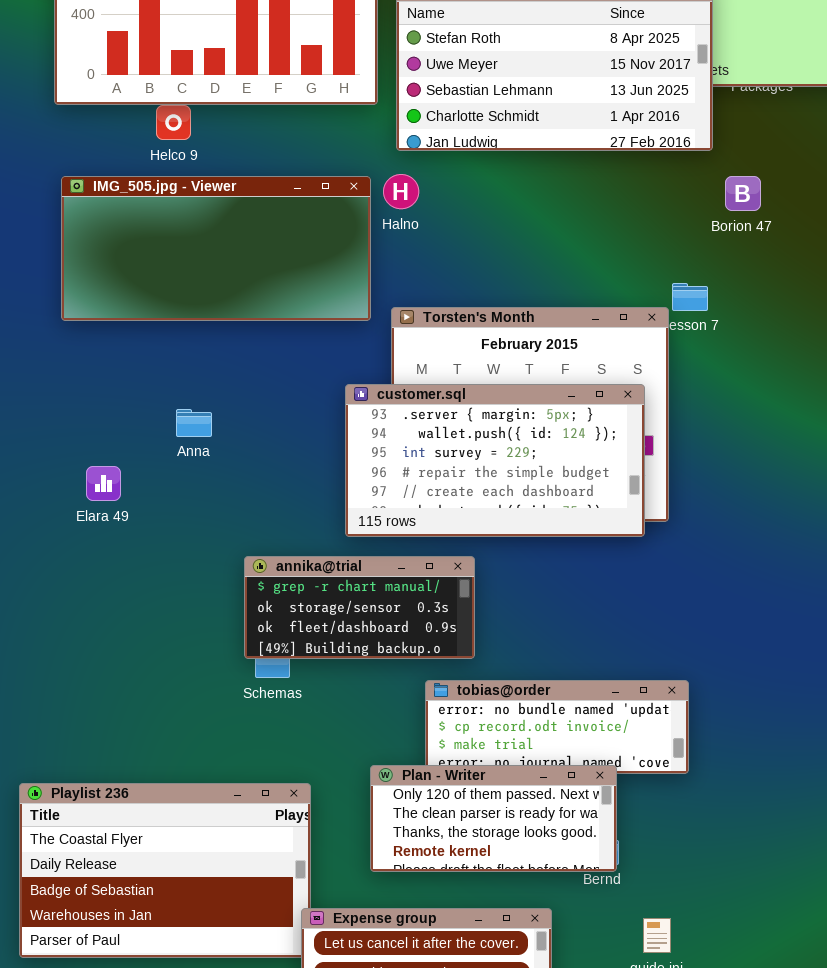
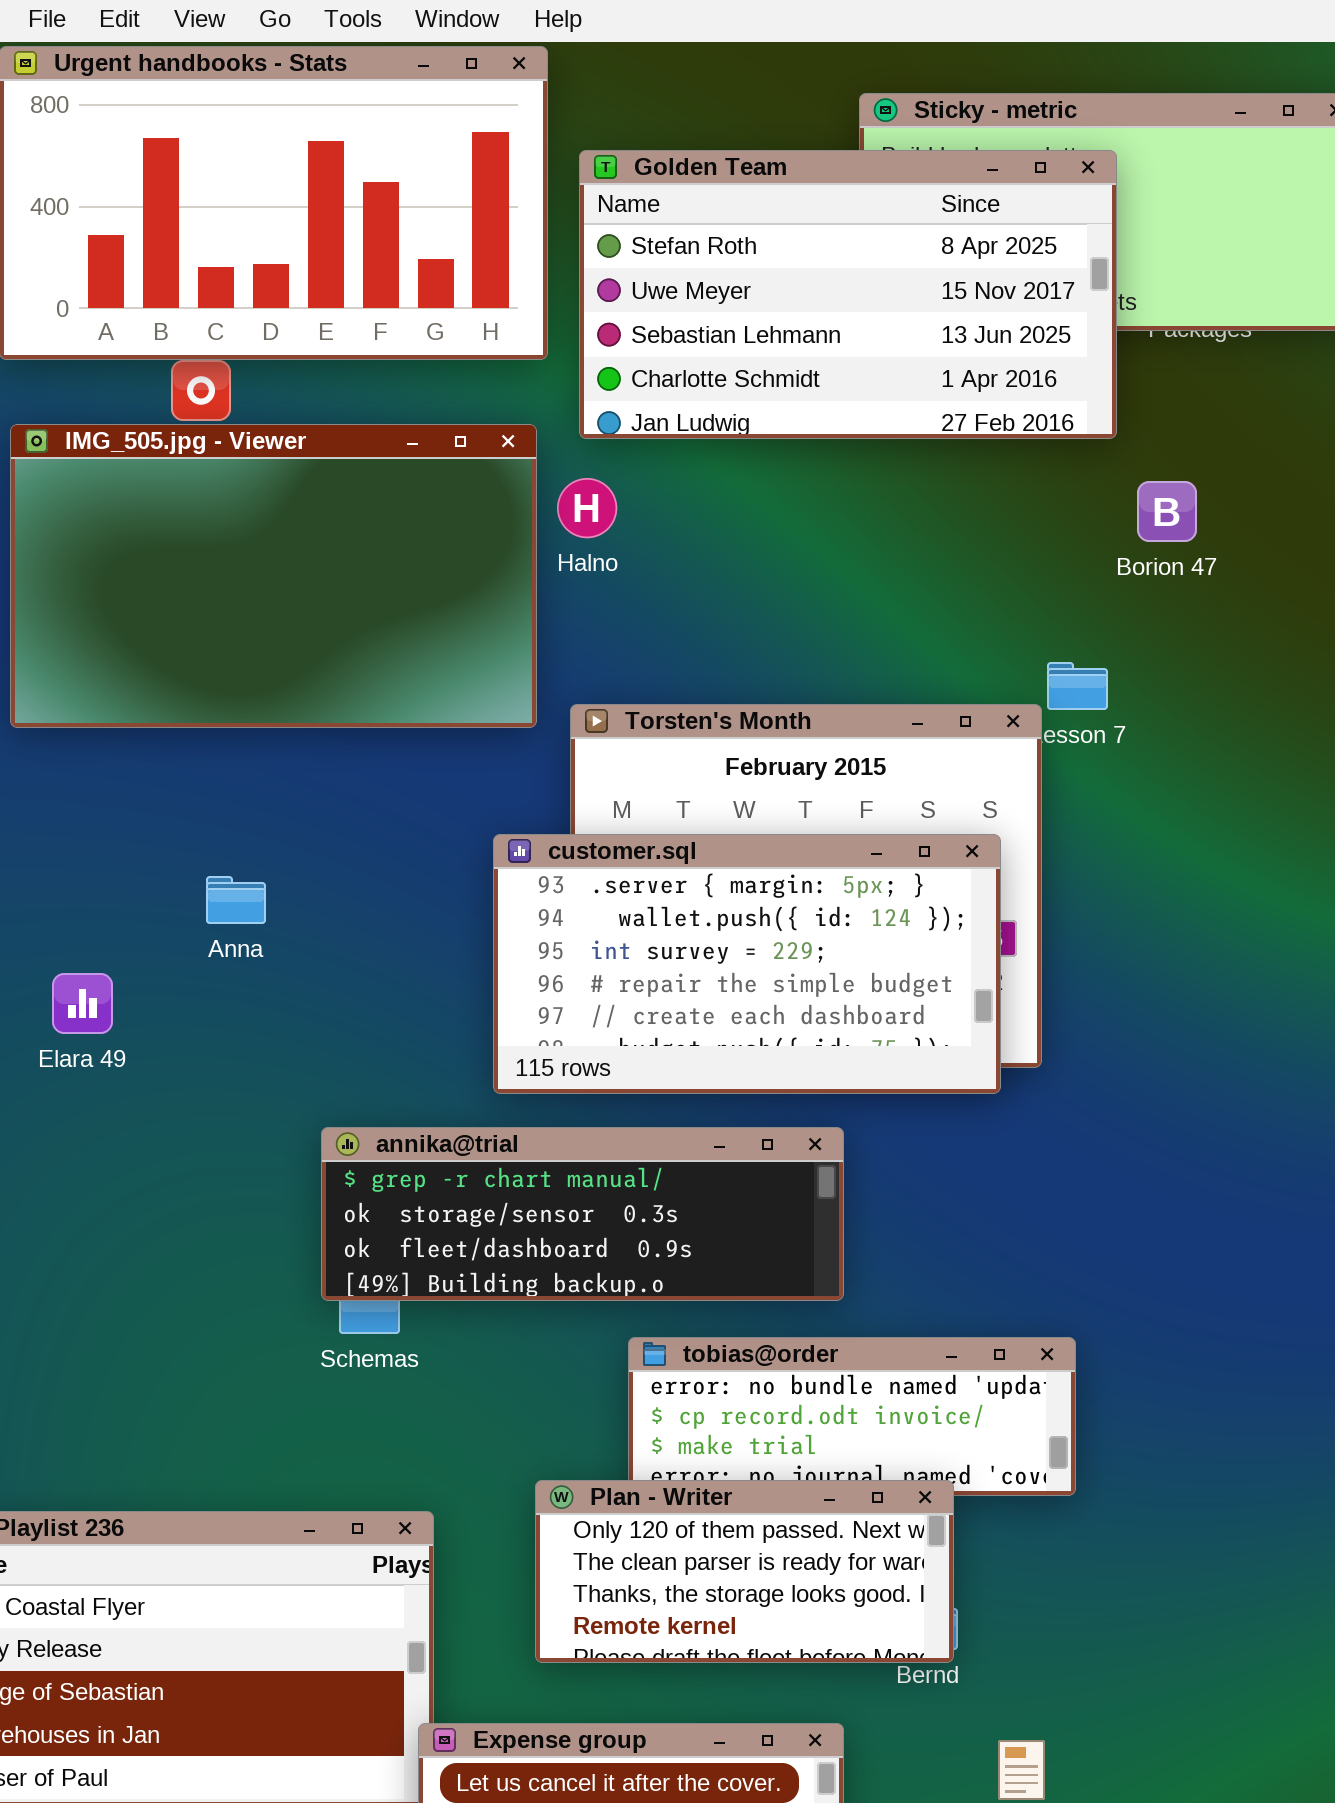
IMG_505.jpg - Viewer: [61,176,371,321] -> [10,424,537,728], resized
annika@trial: [244,556,475,659] -> [321,1127,844,1301], resized

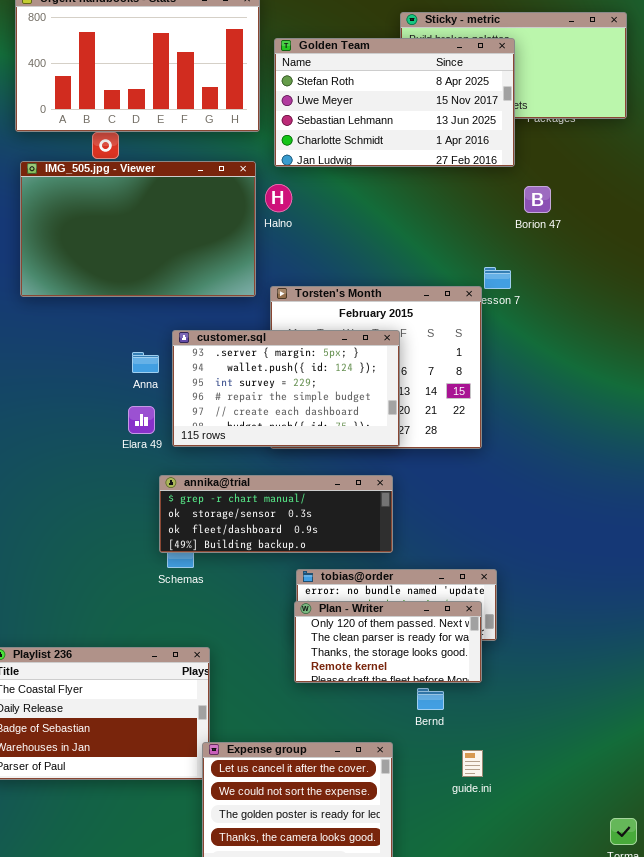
customer.sql: [493,834,1001,1094] -> [172,330,400,447], moved
Anna: [206,876,266,924] -> [132,352,159,373], moved
Elara 49: [52,973,113,1034] -> [128,406,155,434], moved
Plan - Writer: [535,1480,954,1663] -> [294,601,482,683], moved

